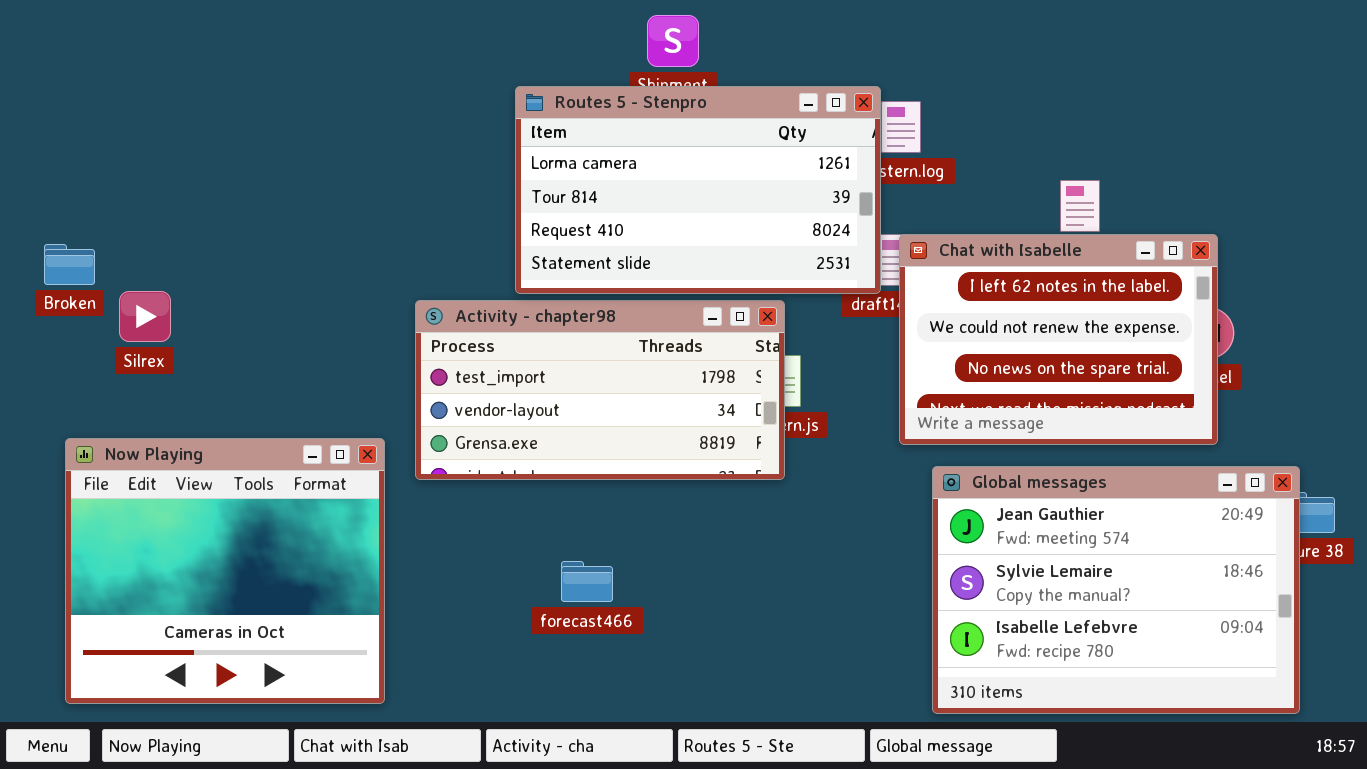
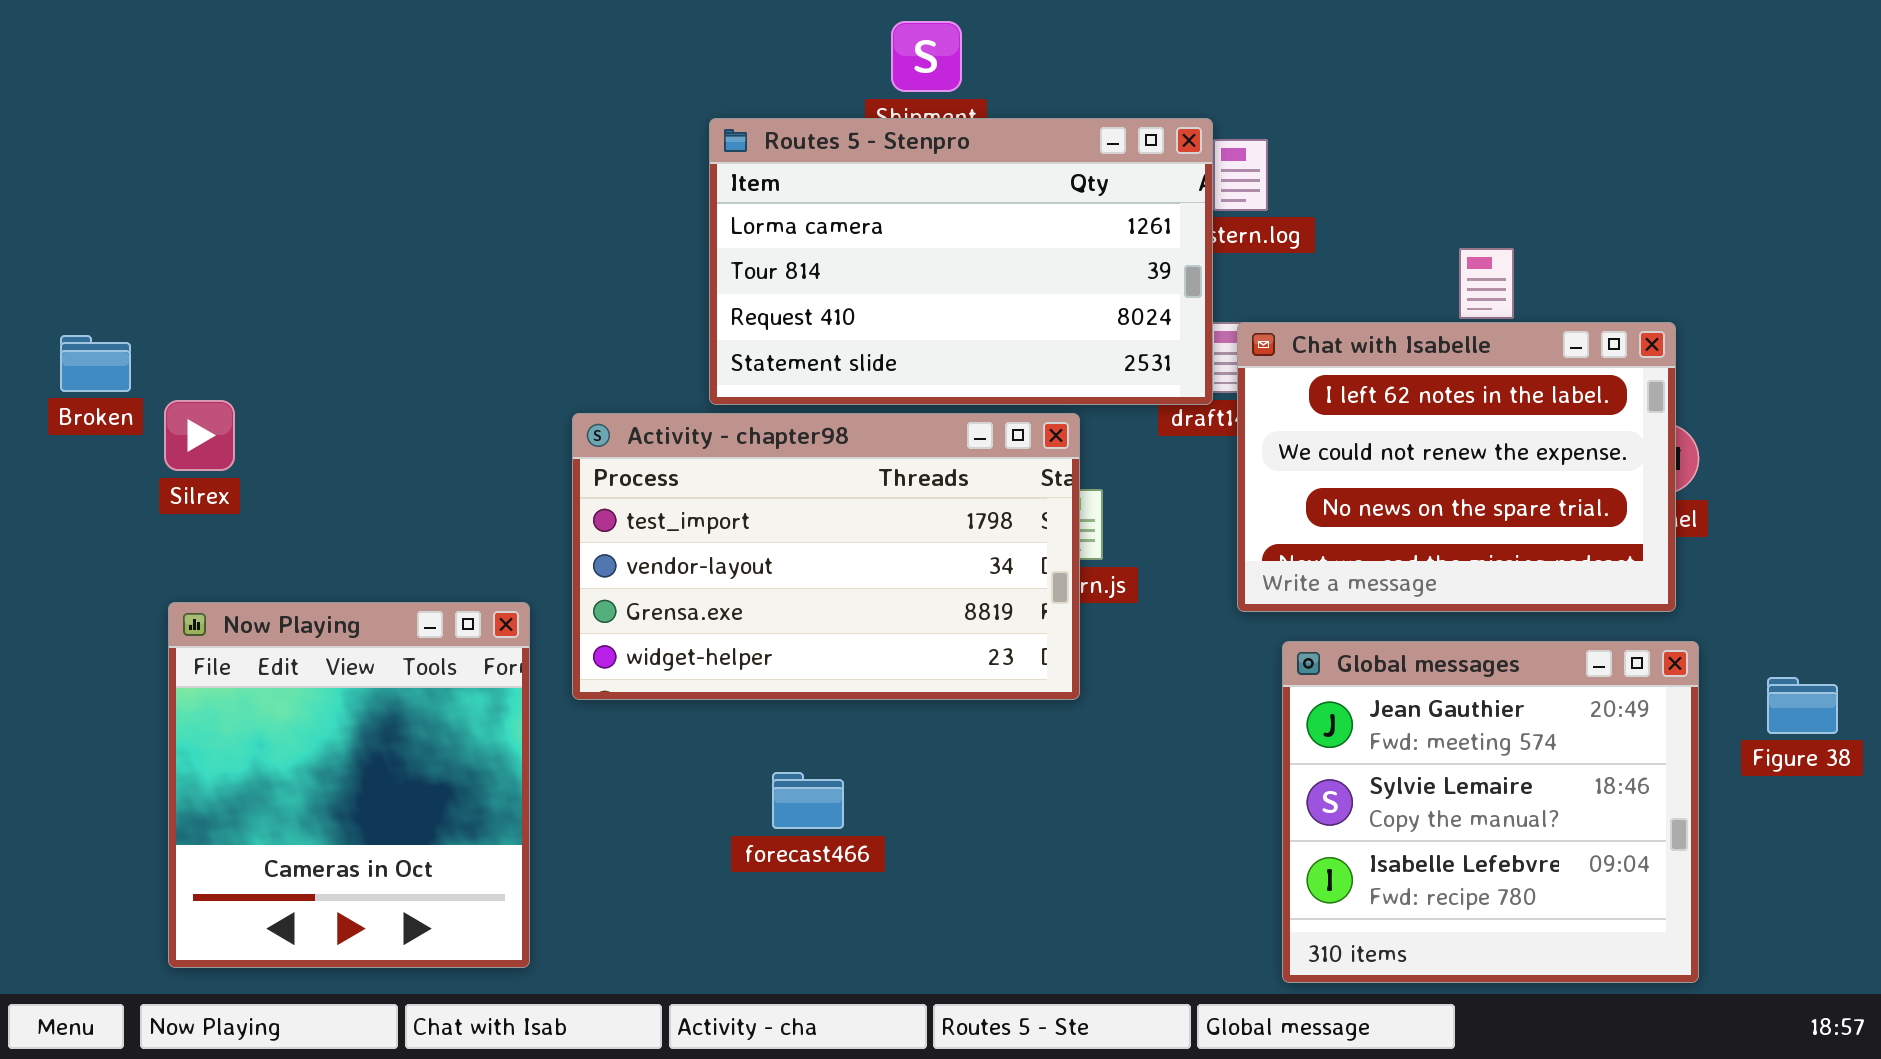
Activity - chapter98: [415,300,785,480] -> [572,413,1080,700], resized
Now Playing: [65,438,385,704] -> [168,602,530,968], resized
Global messages: [932,466,1300,714] -> [1282,641,1699,983], resized

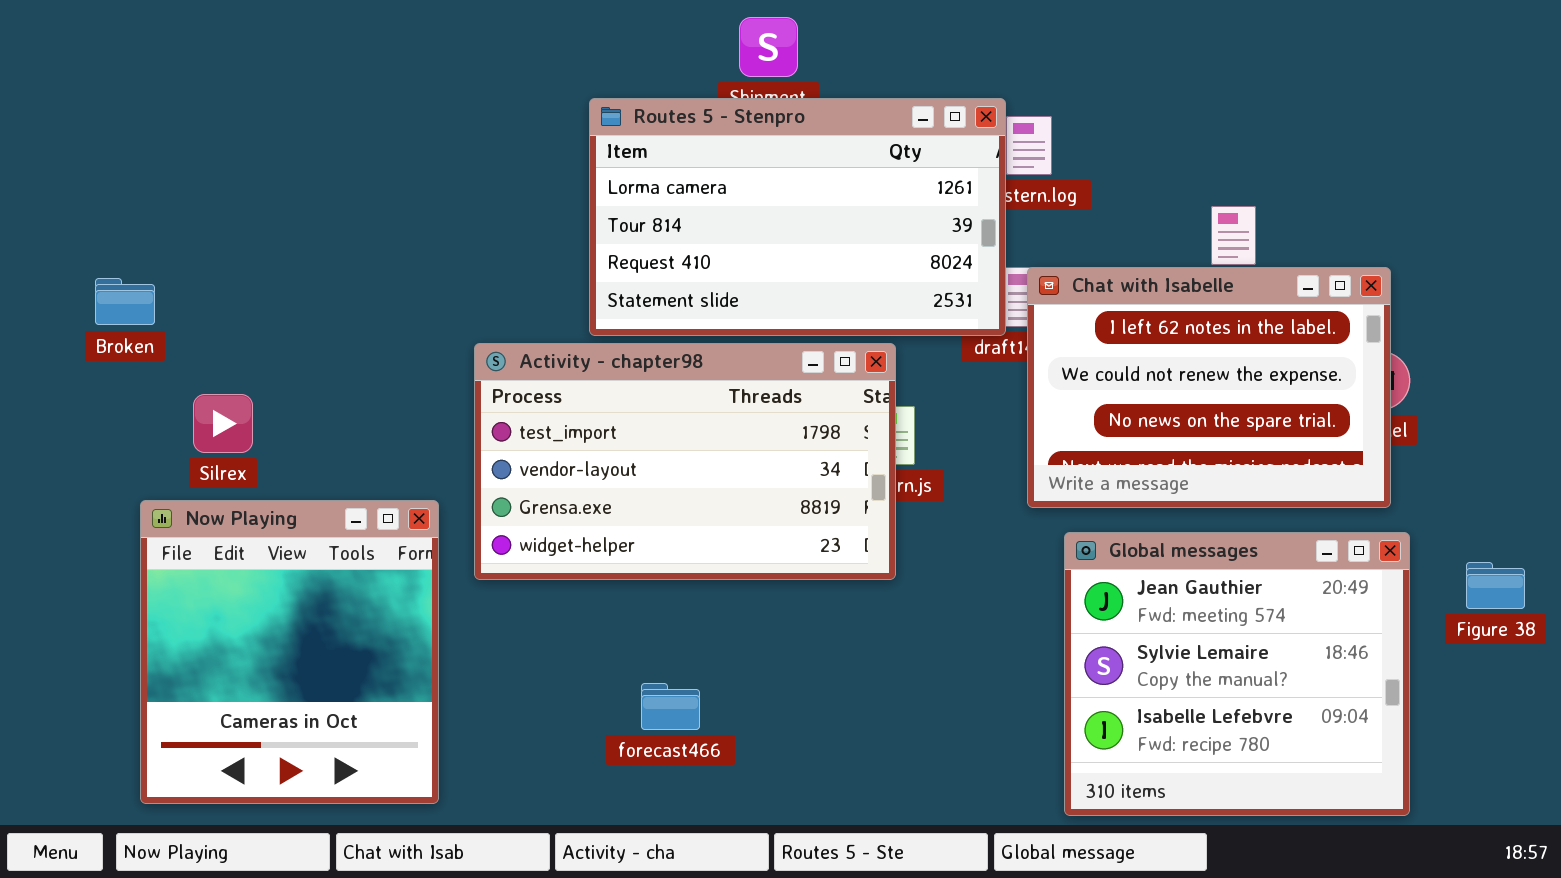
Broken: [60,335,131,392] -> [95,278,155,325], moved
Silrex: [164,400,235,471] -> [193,394,253,453], moved
forecast466: [772,772,844,829] -> [641,683,700,730], moved

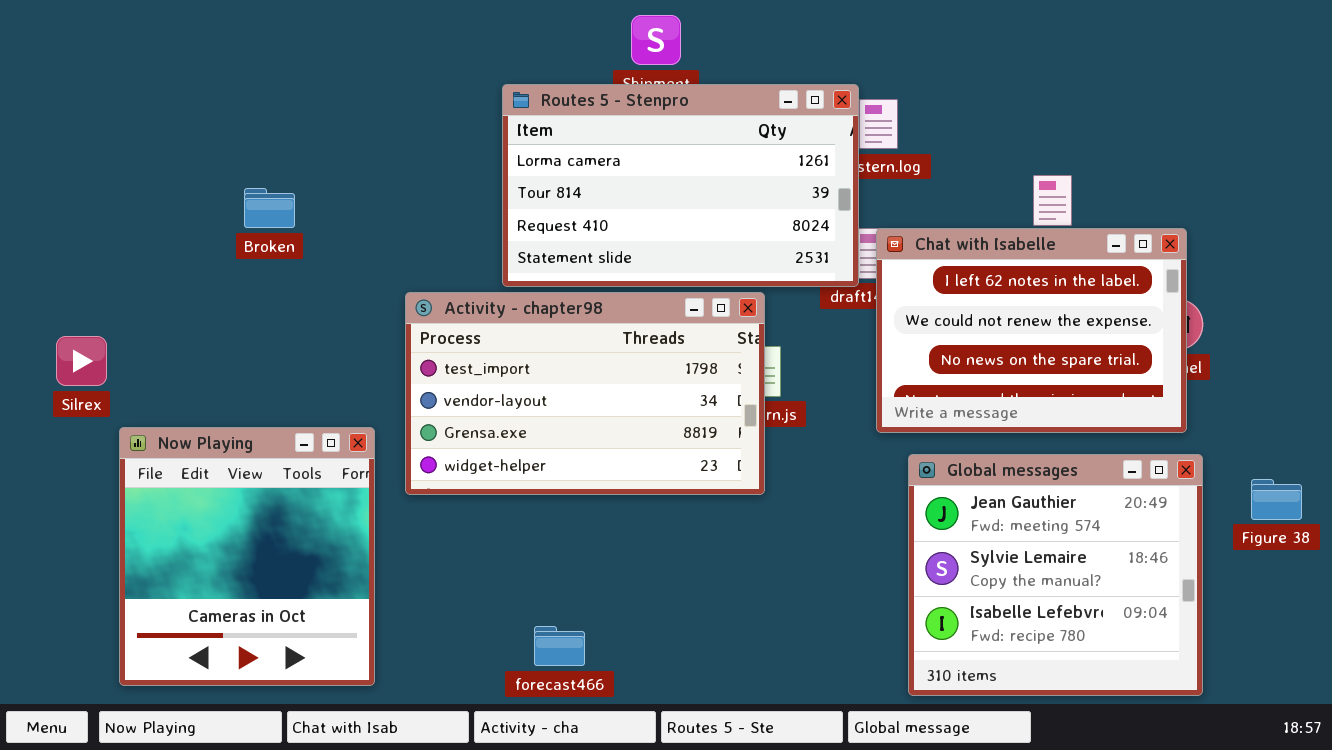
Broken: [95,278,155,325] -> [244,188,295,228], moved
Silrex: [193,394,253,453] -> [56,336,107,386], moved
forecast466: [641,683,700,730] -> [534,626,585,666], moved

